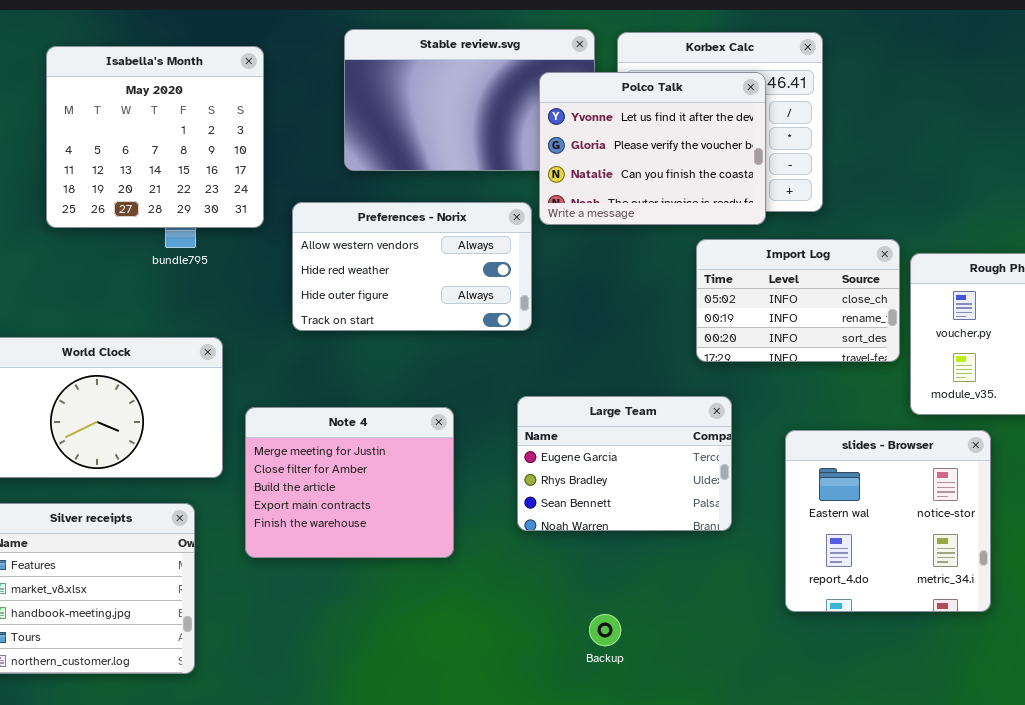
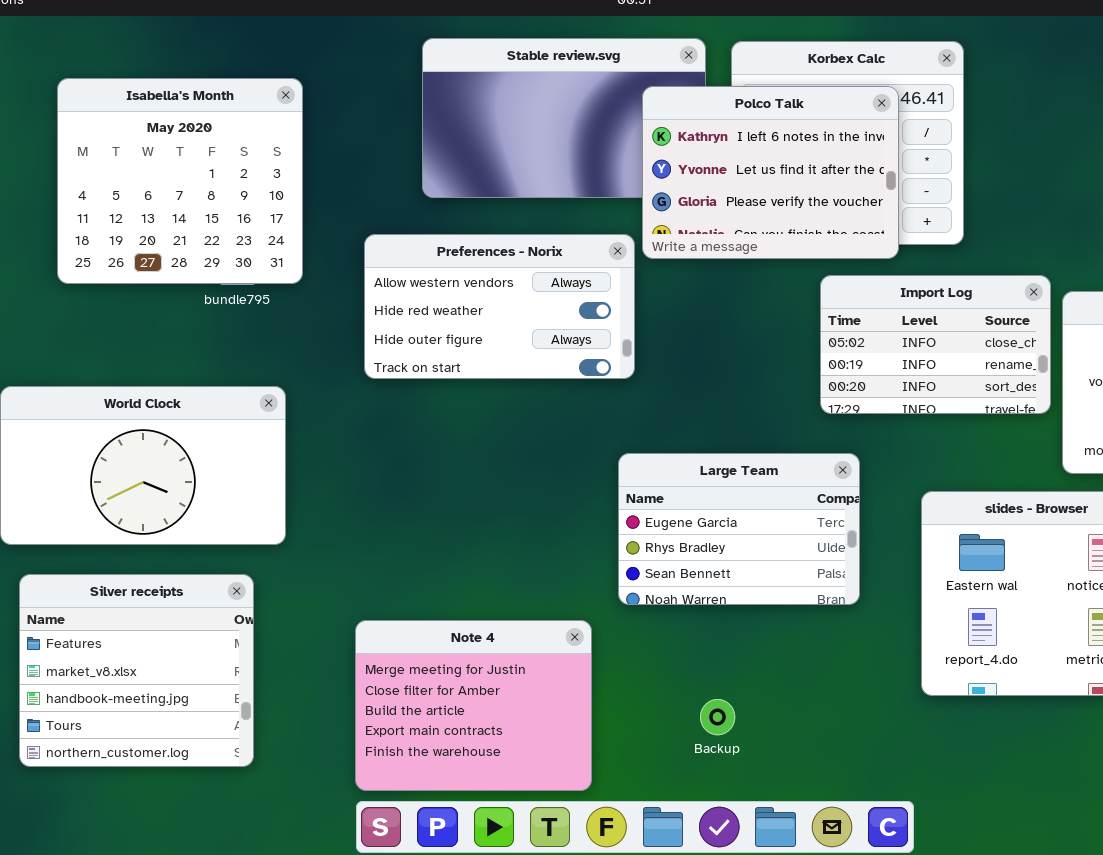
Isabella's Month: [46,46,264,228] -> [57,78,303,284], moved
Polco Talk: [539,72,766,225] -> [642,86,899,259], scrolled up 1 row
Note 4: [245,407,454,558] -> [355,620,592,791], moved

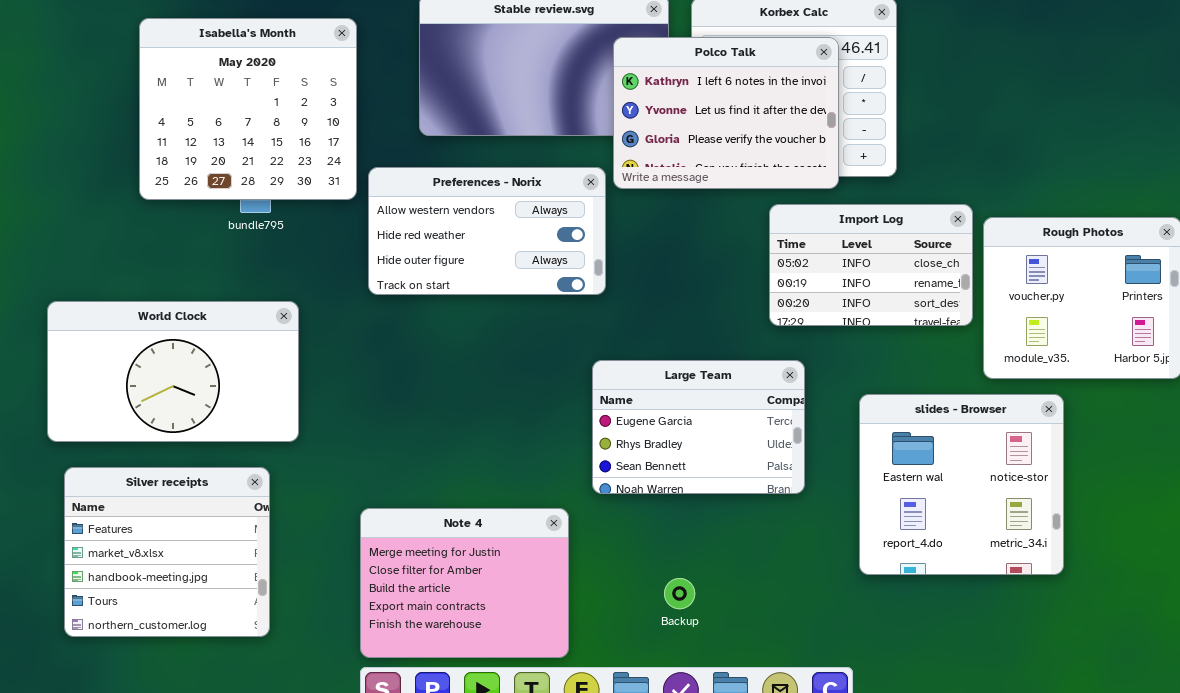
Isabella's Month: [57,78,303,284] -> [139,18,357,200], moved

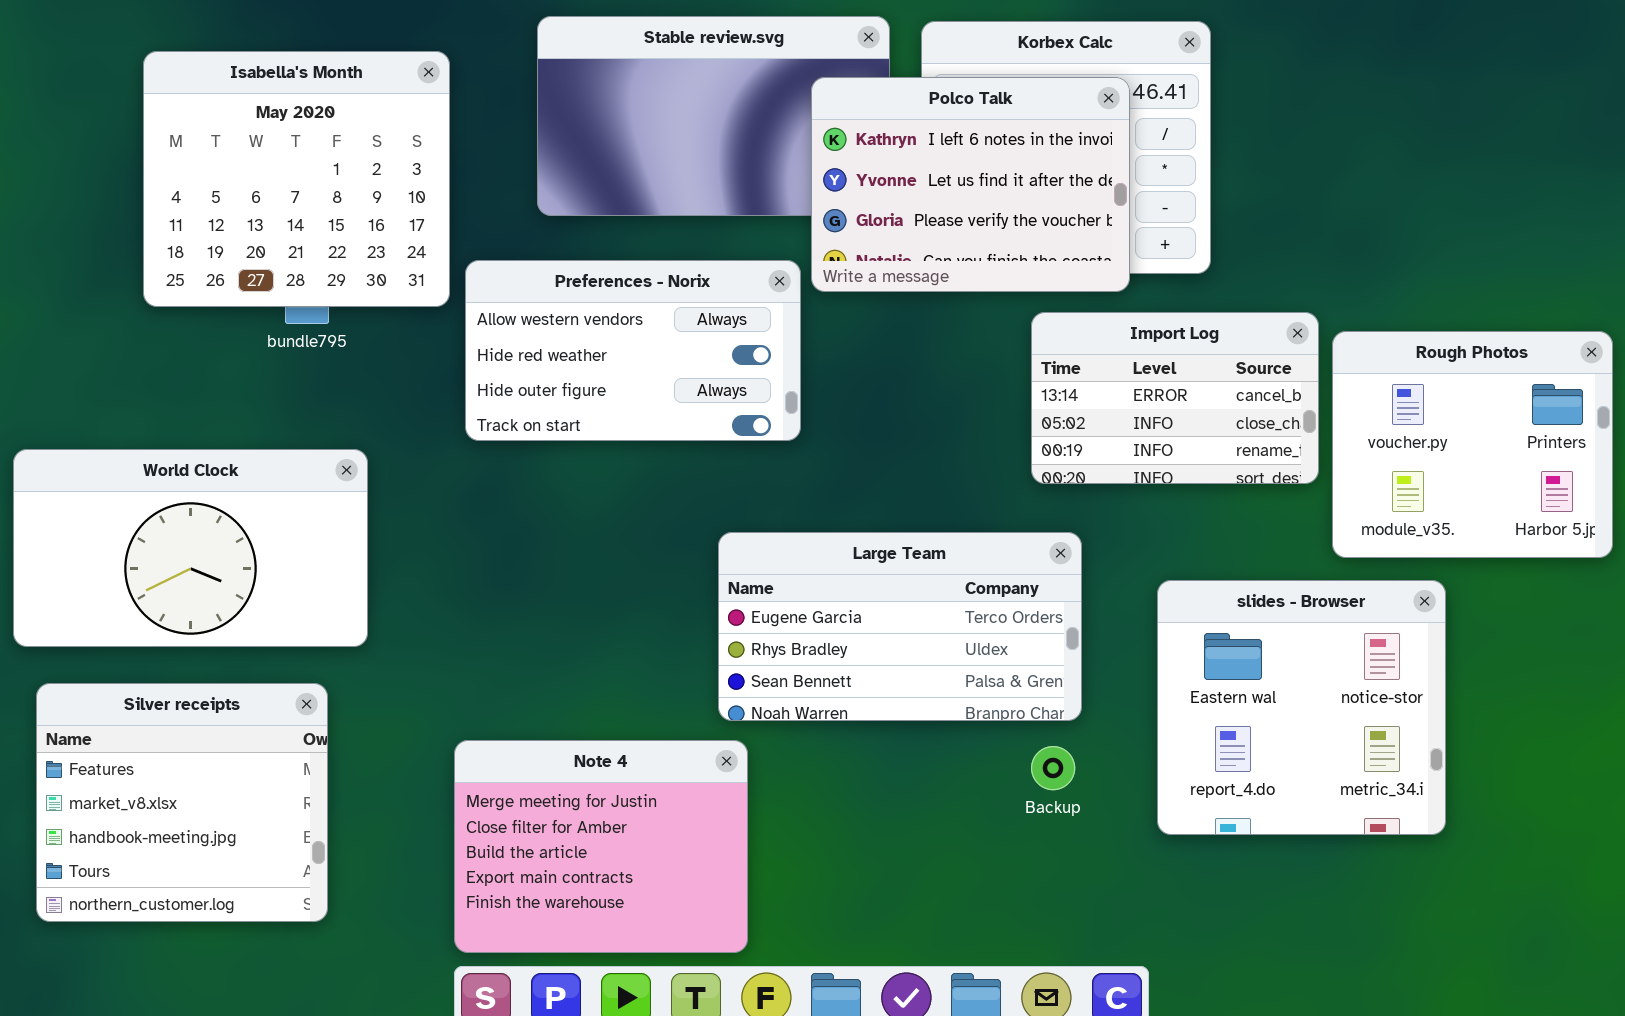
Import Log: [769,204,973,326] -> [1031,312,1319,484], scrolled up 1 row
Large Team: [592,360,805,494] -> [718,532,1082,721], resized
Backup: [664,578,695,609] -> [1031,746,1075,790], moved

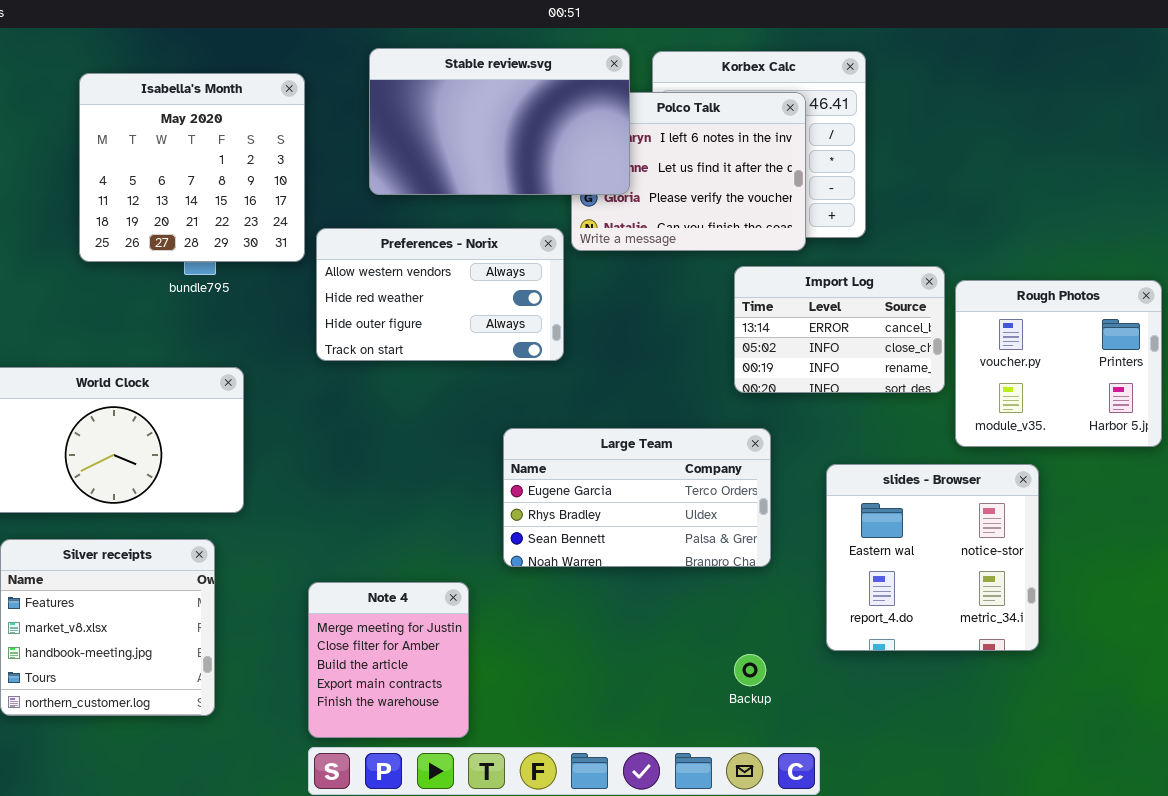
Stable review.svg: [537,16,890,216] -> [369,48,630,195], raised
Note 4: [454,740,748,953] -> [308,582,469,738], resized
Backup: [1031,746,1075,790] -> [734,654,766,686], moved

